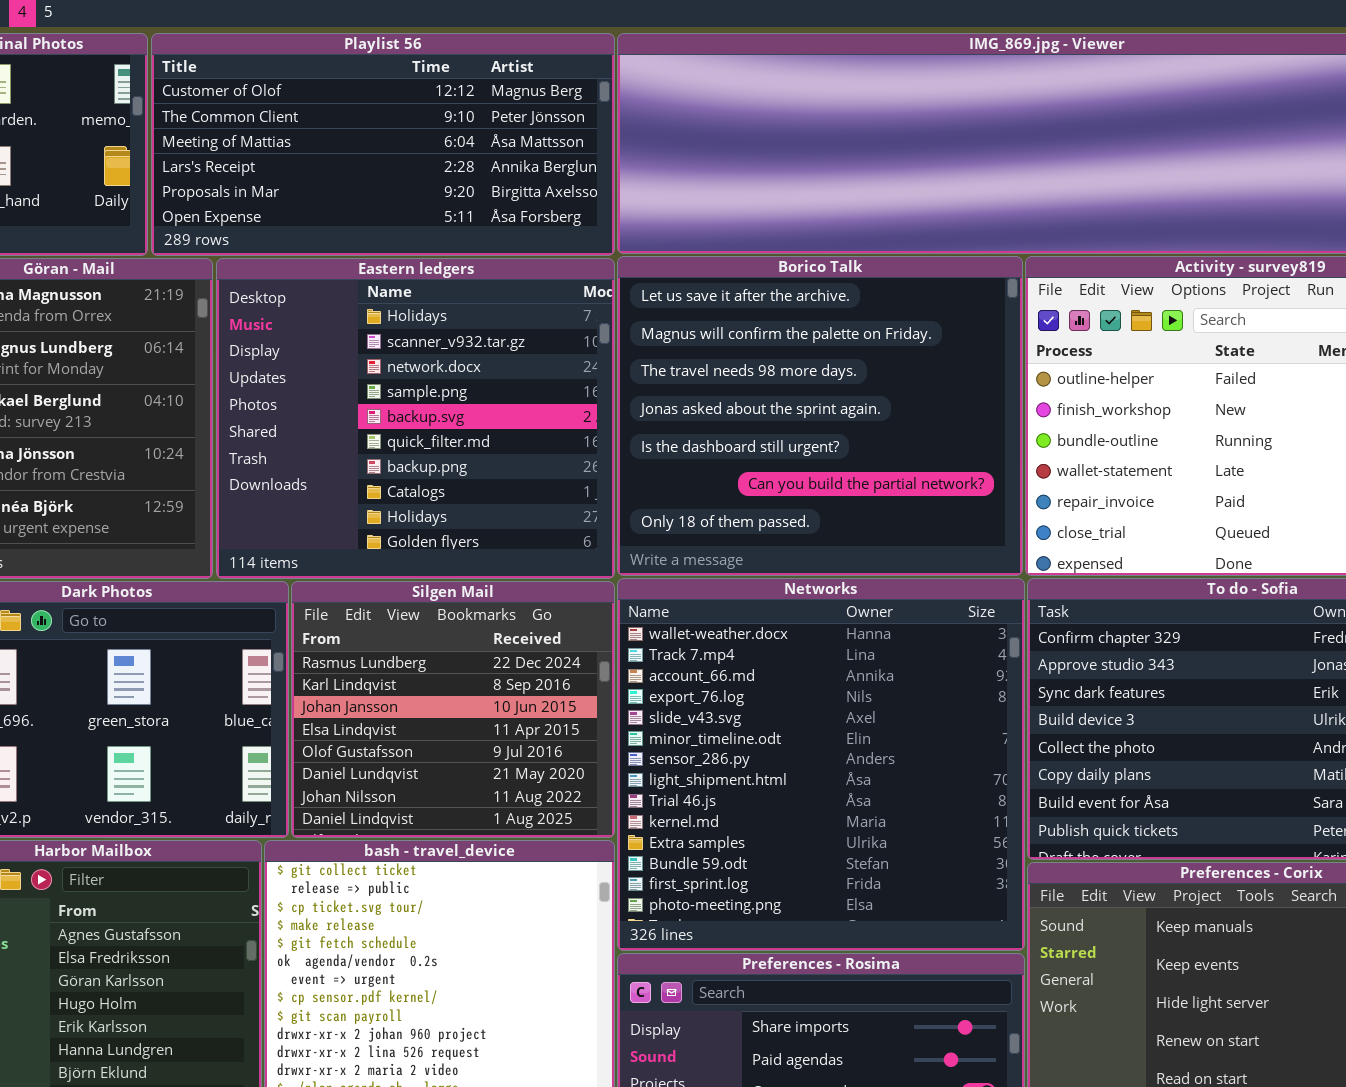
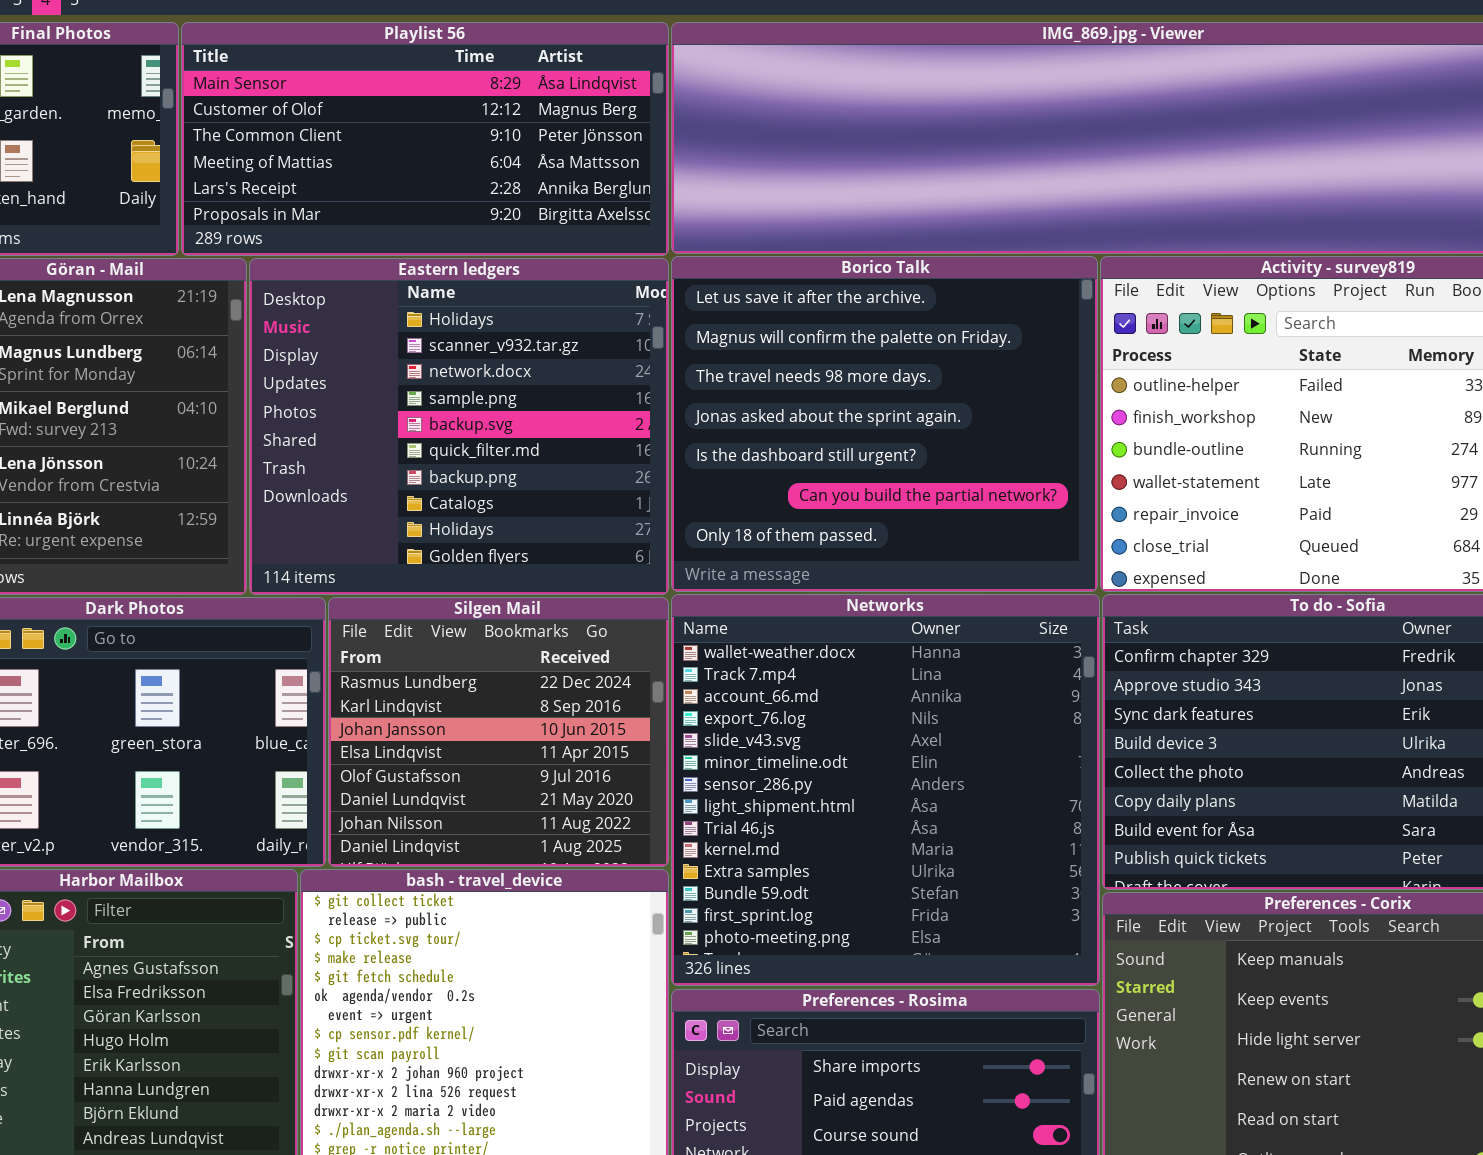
Playlist 56: [151,33,615,256] -> [181,22,669,256], scrolled up 1 row

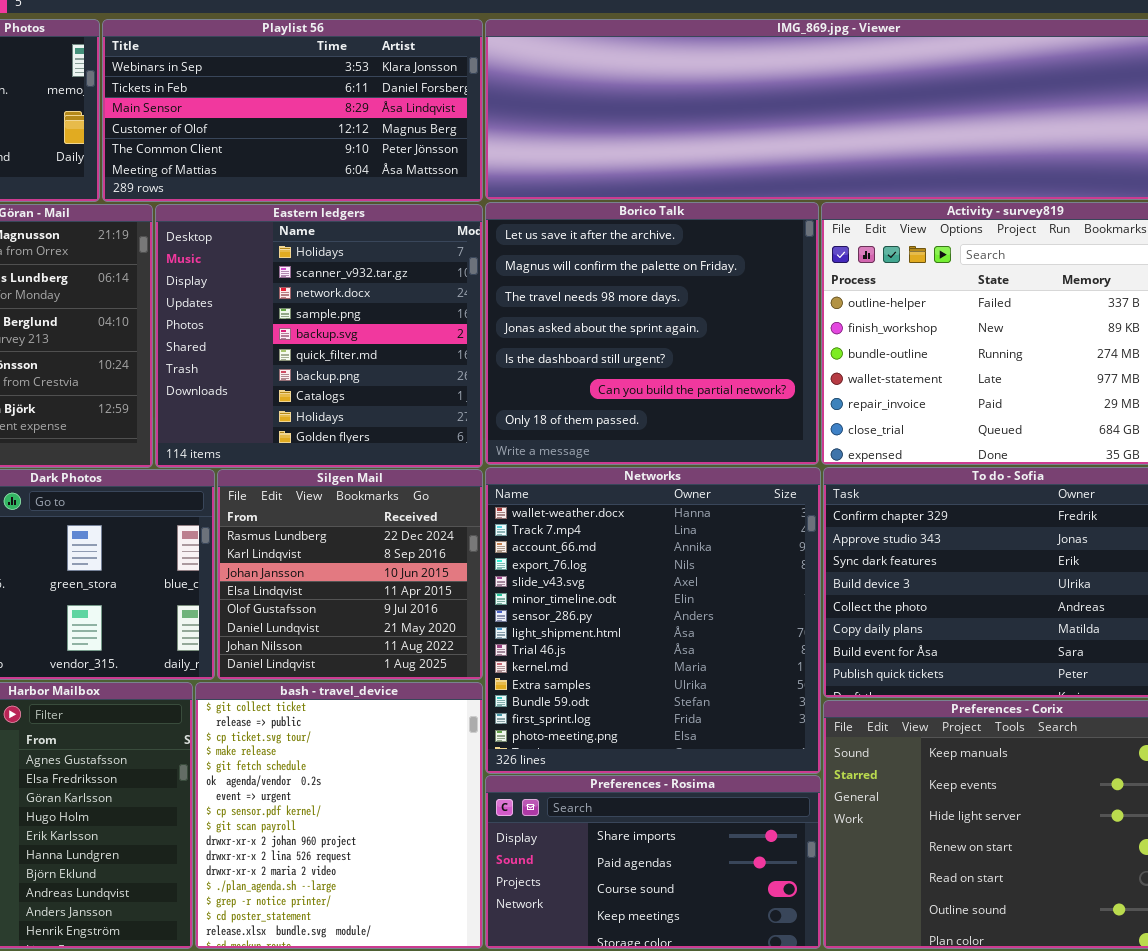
Playlist 56: [181,22,669,256] -> [102,19,483,202], scrolled up 2 rows

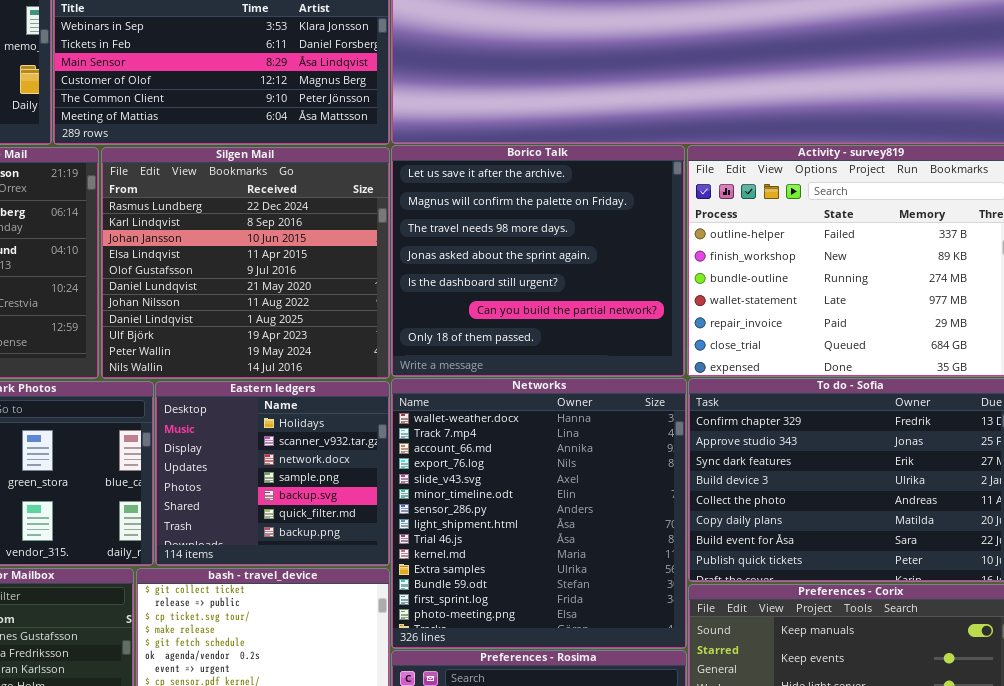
Eastern ledgers: [155,204,483,468] -> [155,381,390,566], moved, resized
Silgen Mail: [217,469,483,680] -> [101,147,390,379], moved, resized

